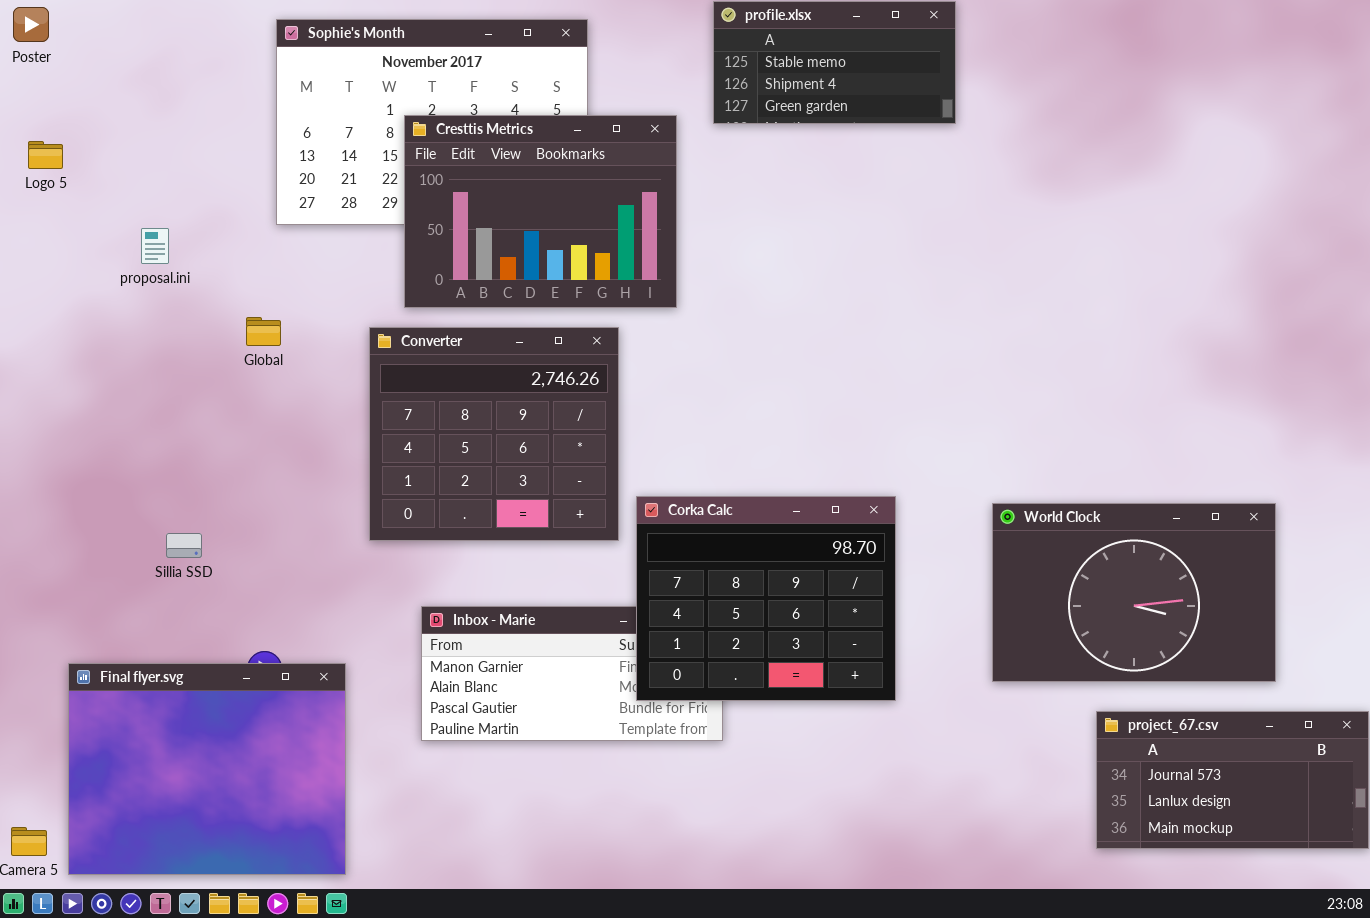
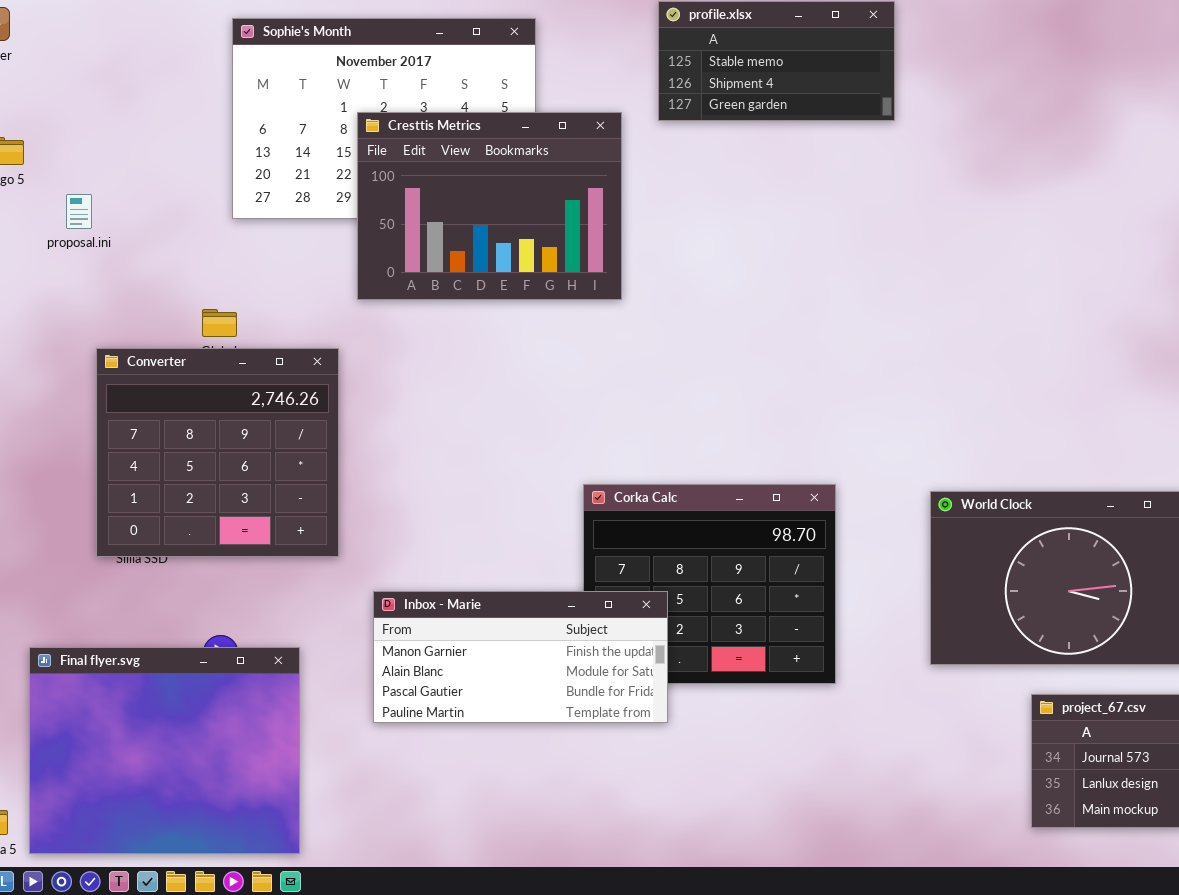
proposal.ini: [141,228,169,264] -> [66,194,92,229], moved
Converter: [369,327,619,541] -> [96,348,339,557], moved
Inbox - Marie: [421,606,723,741] -> [373,591,668,723], raised

